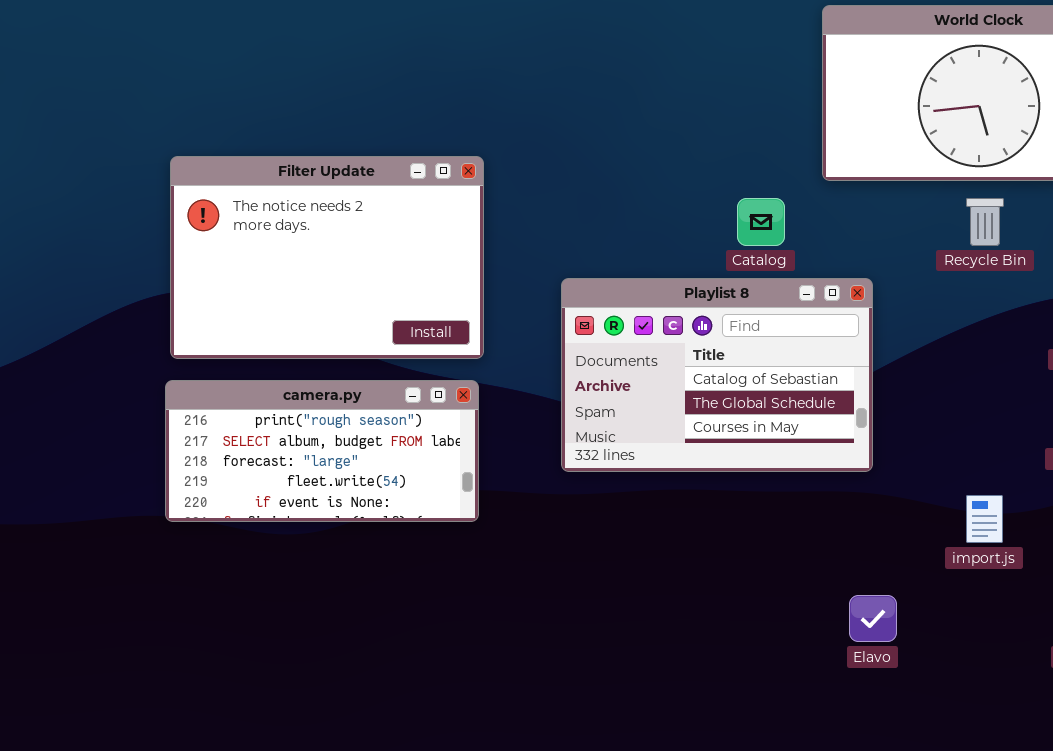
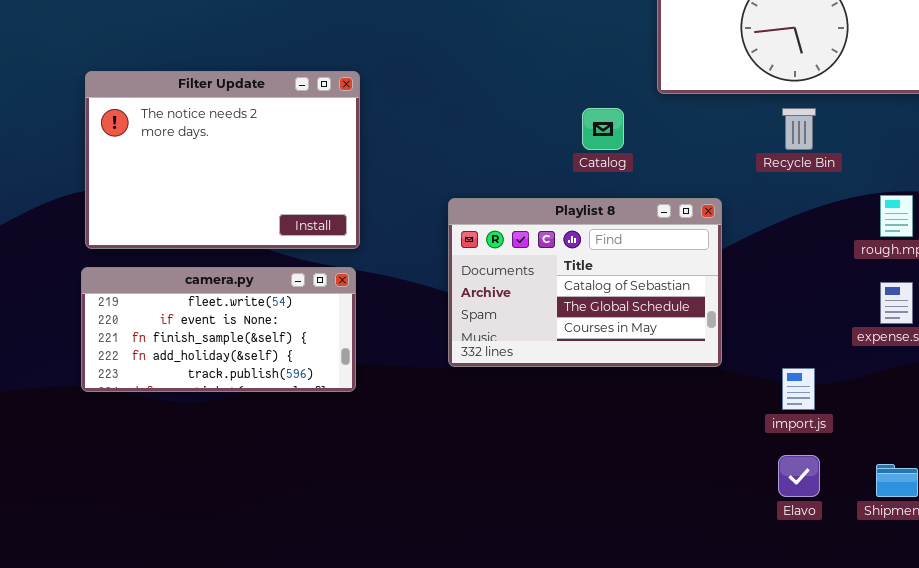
Playlist 8: [561,278,873,472] -> [448,198,722,367], moved
camera.py: [165,380,479,522] -> [81,267,356,392], scrolled down 3 rows
Elavo: [849,595,897,642] -> [778,455,820,497], moved

